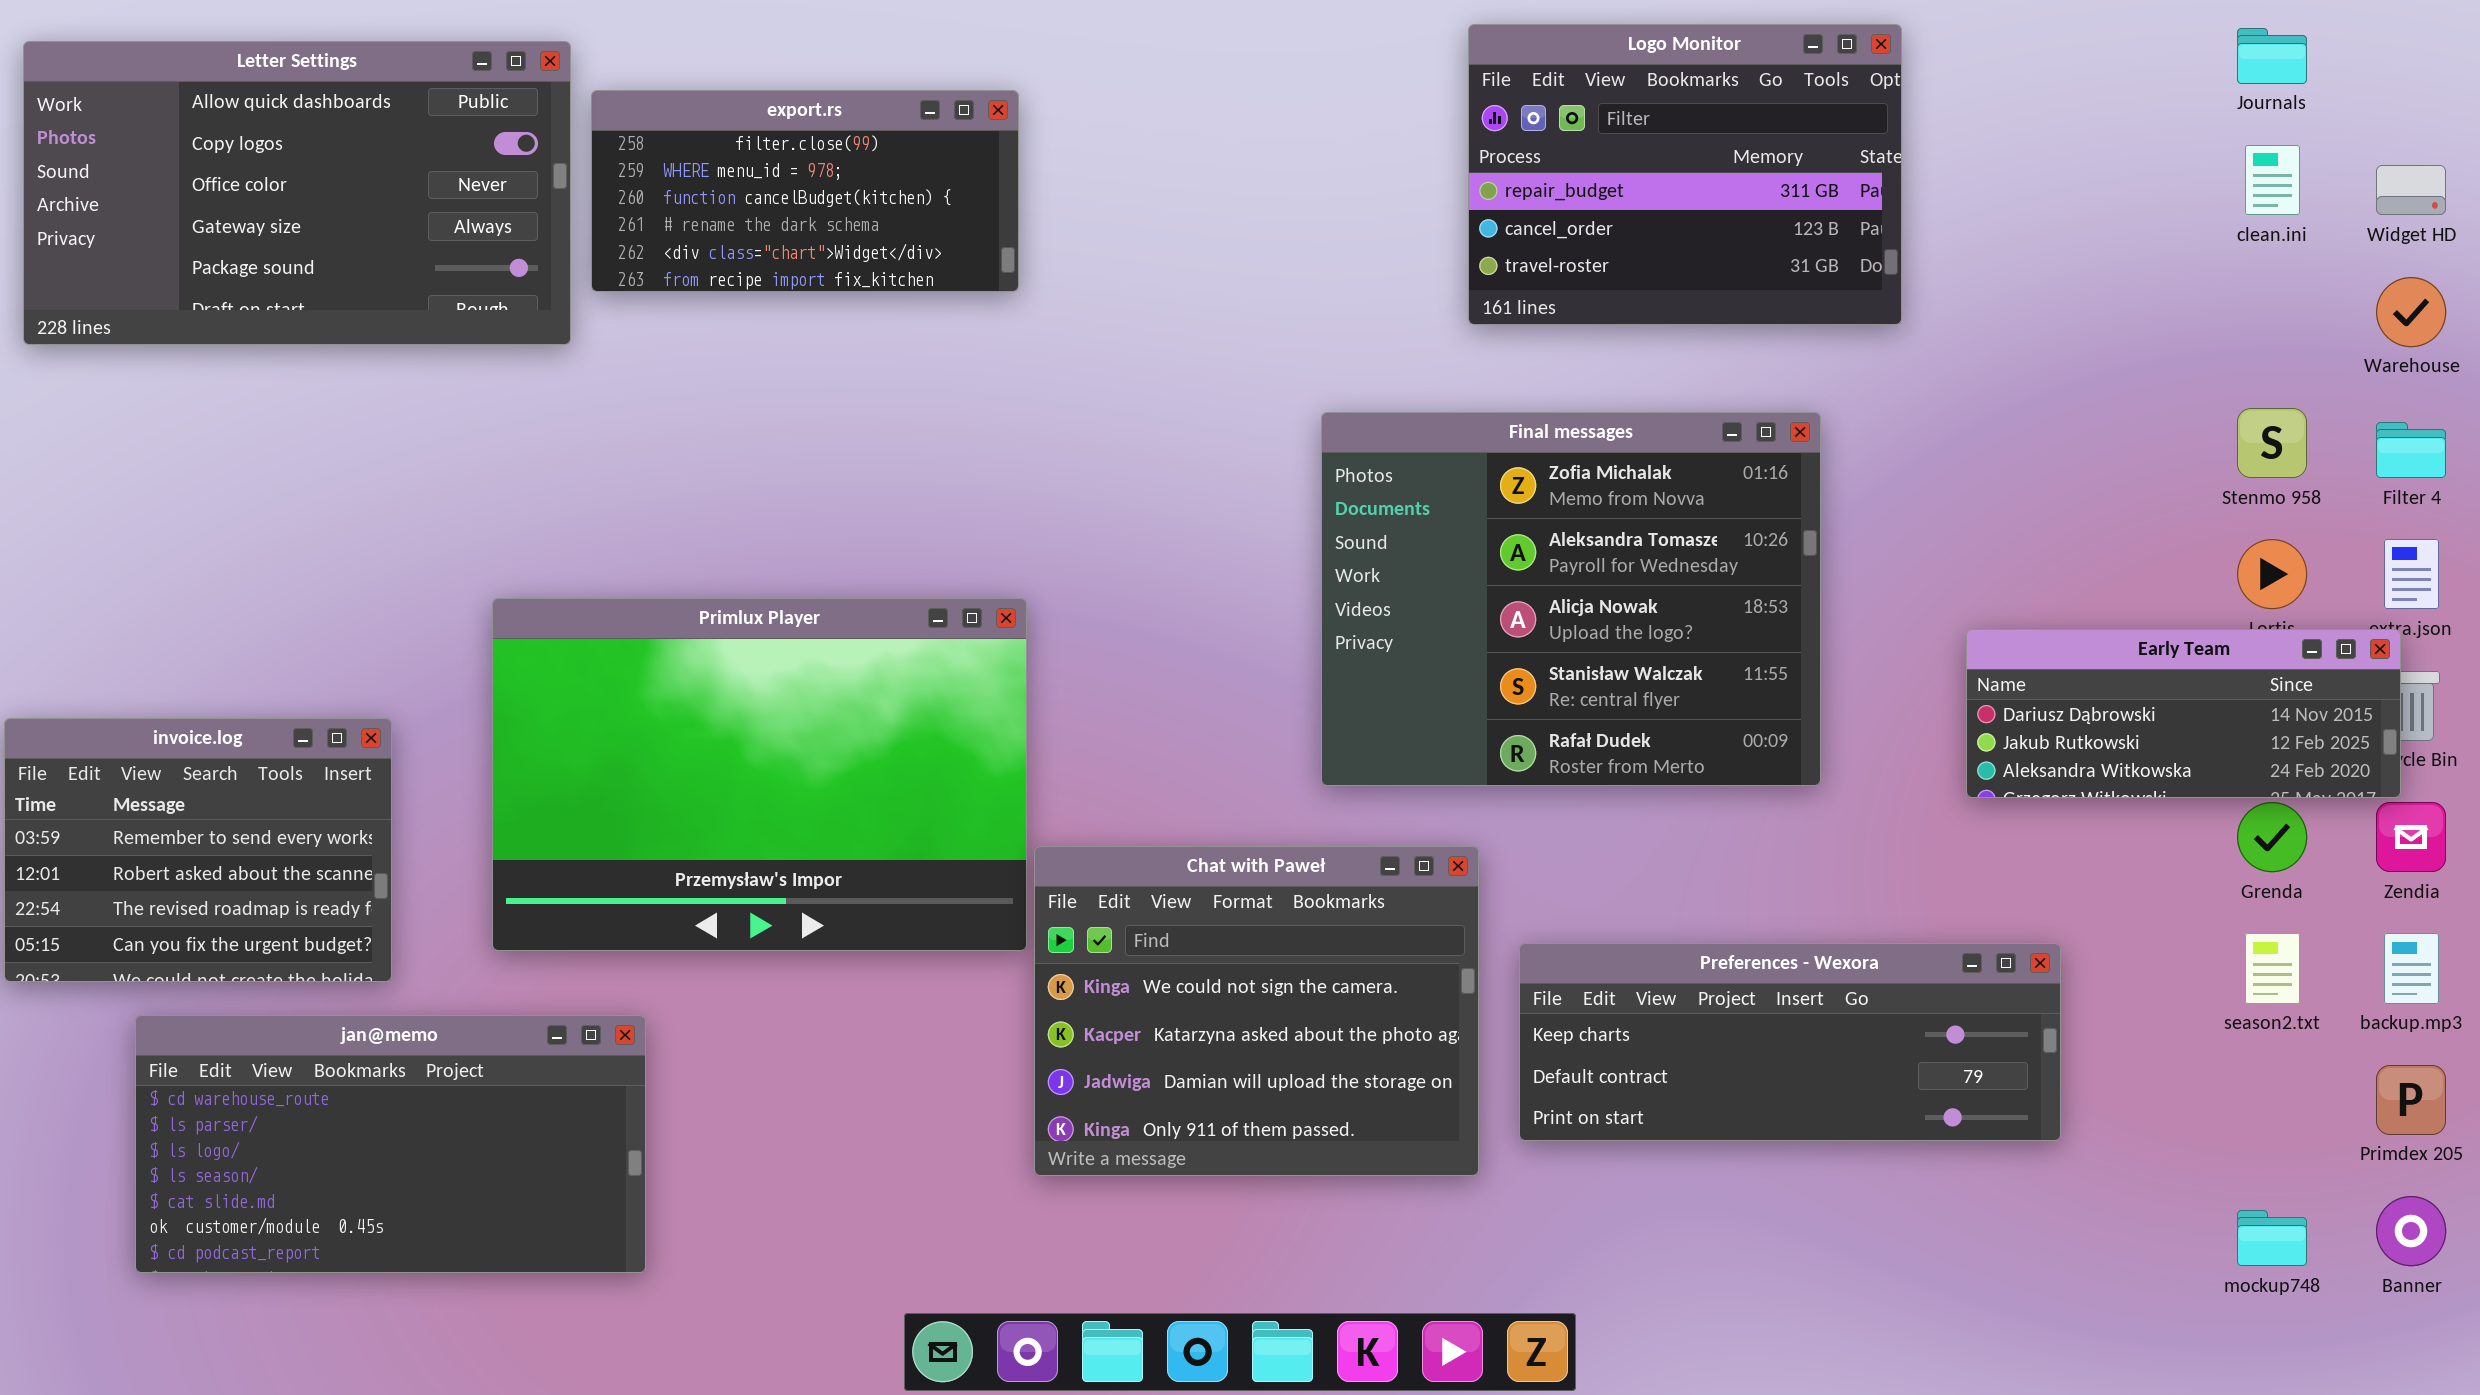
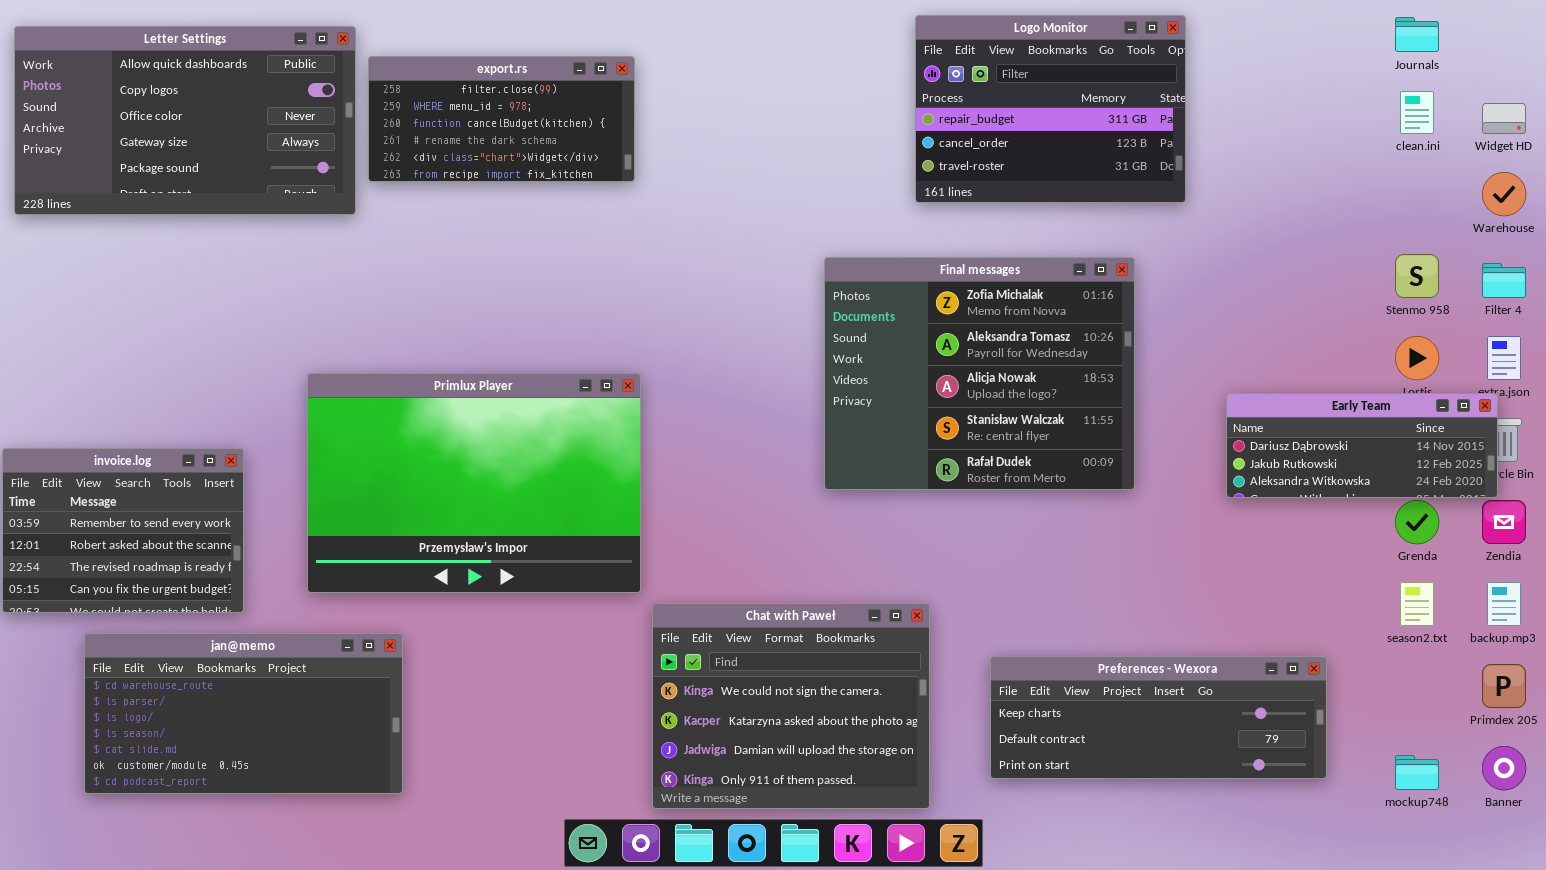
Chat with Paweł: [1034,846,1479,1176] -> [652,603,930,809], moved
Preferences - Wexora: [1519,943,2061,1141] -> [990,656,1327,779], moved

